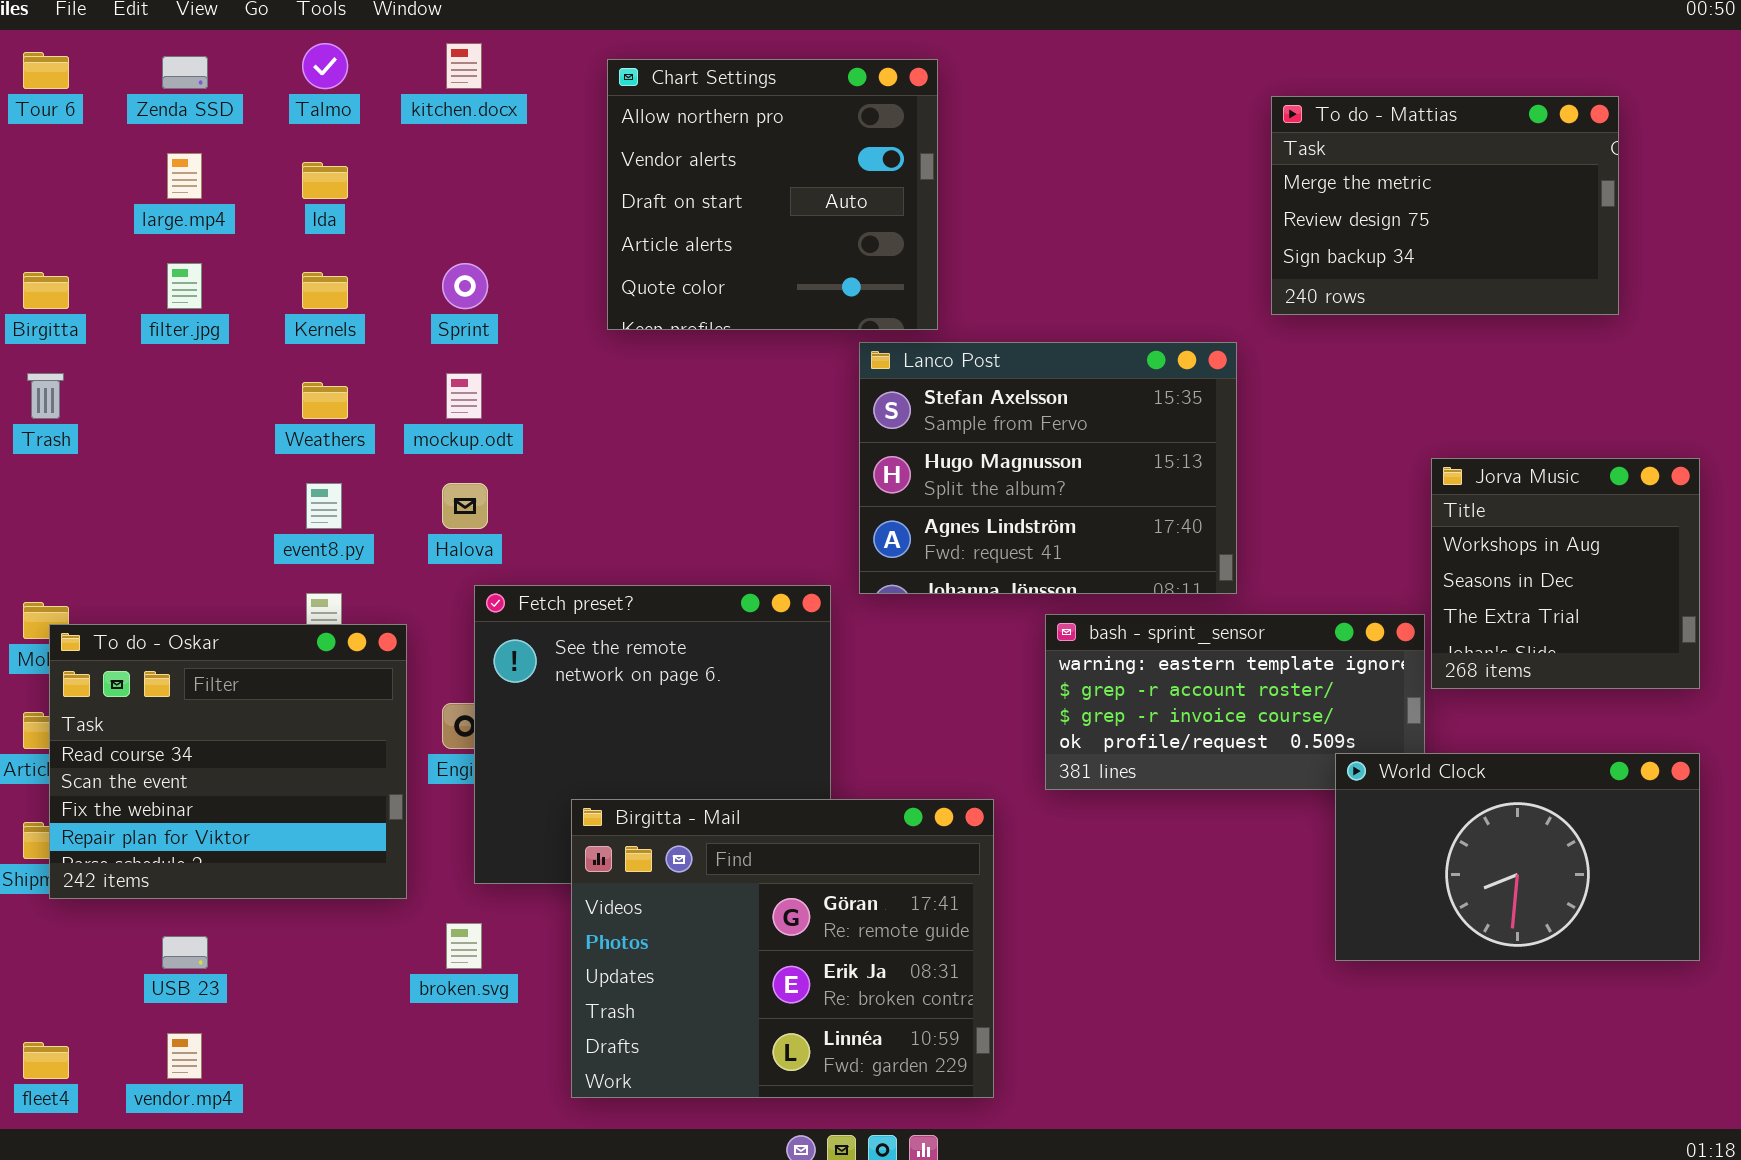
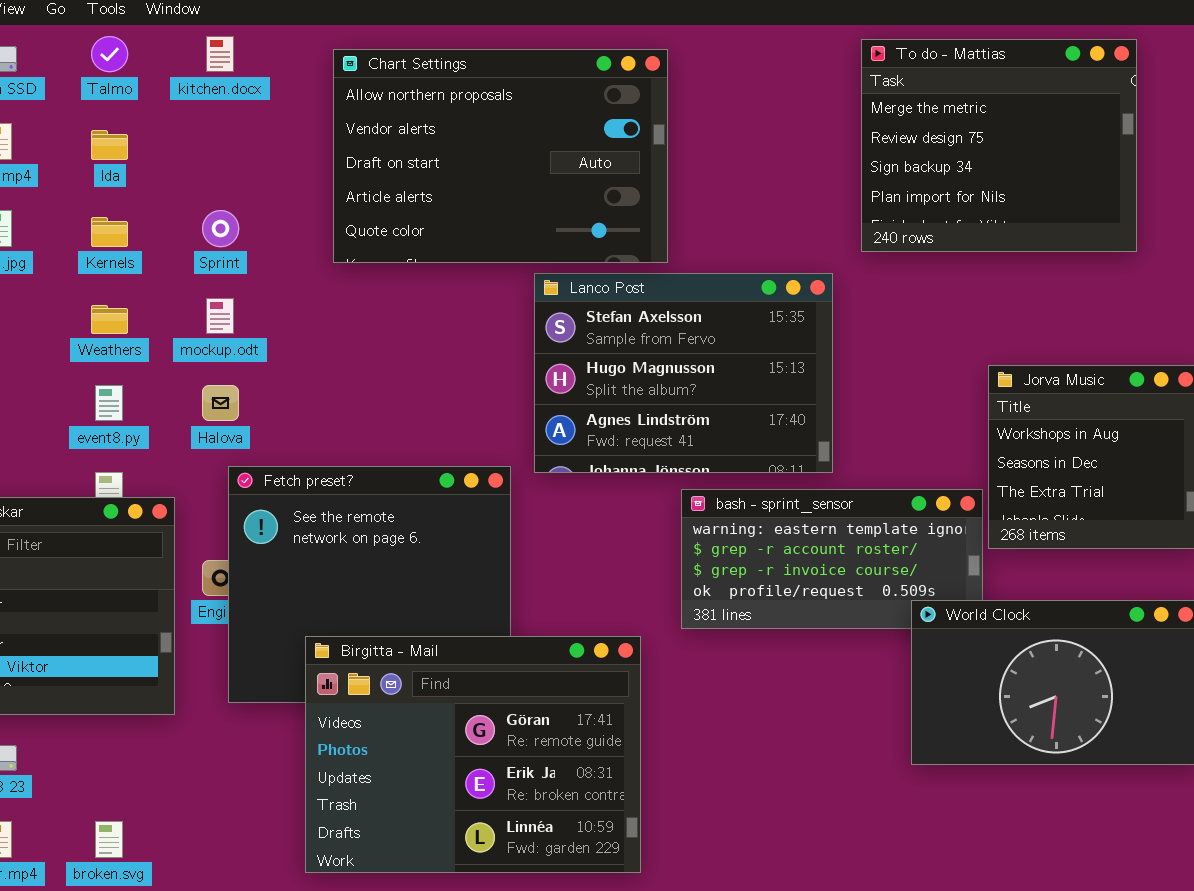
Chart Settings: [607,59,938,330] -> [333,49,668,263], resized
To do - Mattias: [1271,96,1619,315] -> [861,39,1137,252], resized
broken.svg: [446,923,482,969] -> [95,821,123,858], moved

